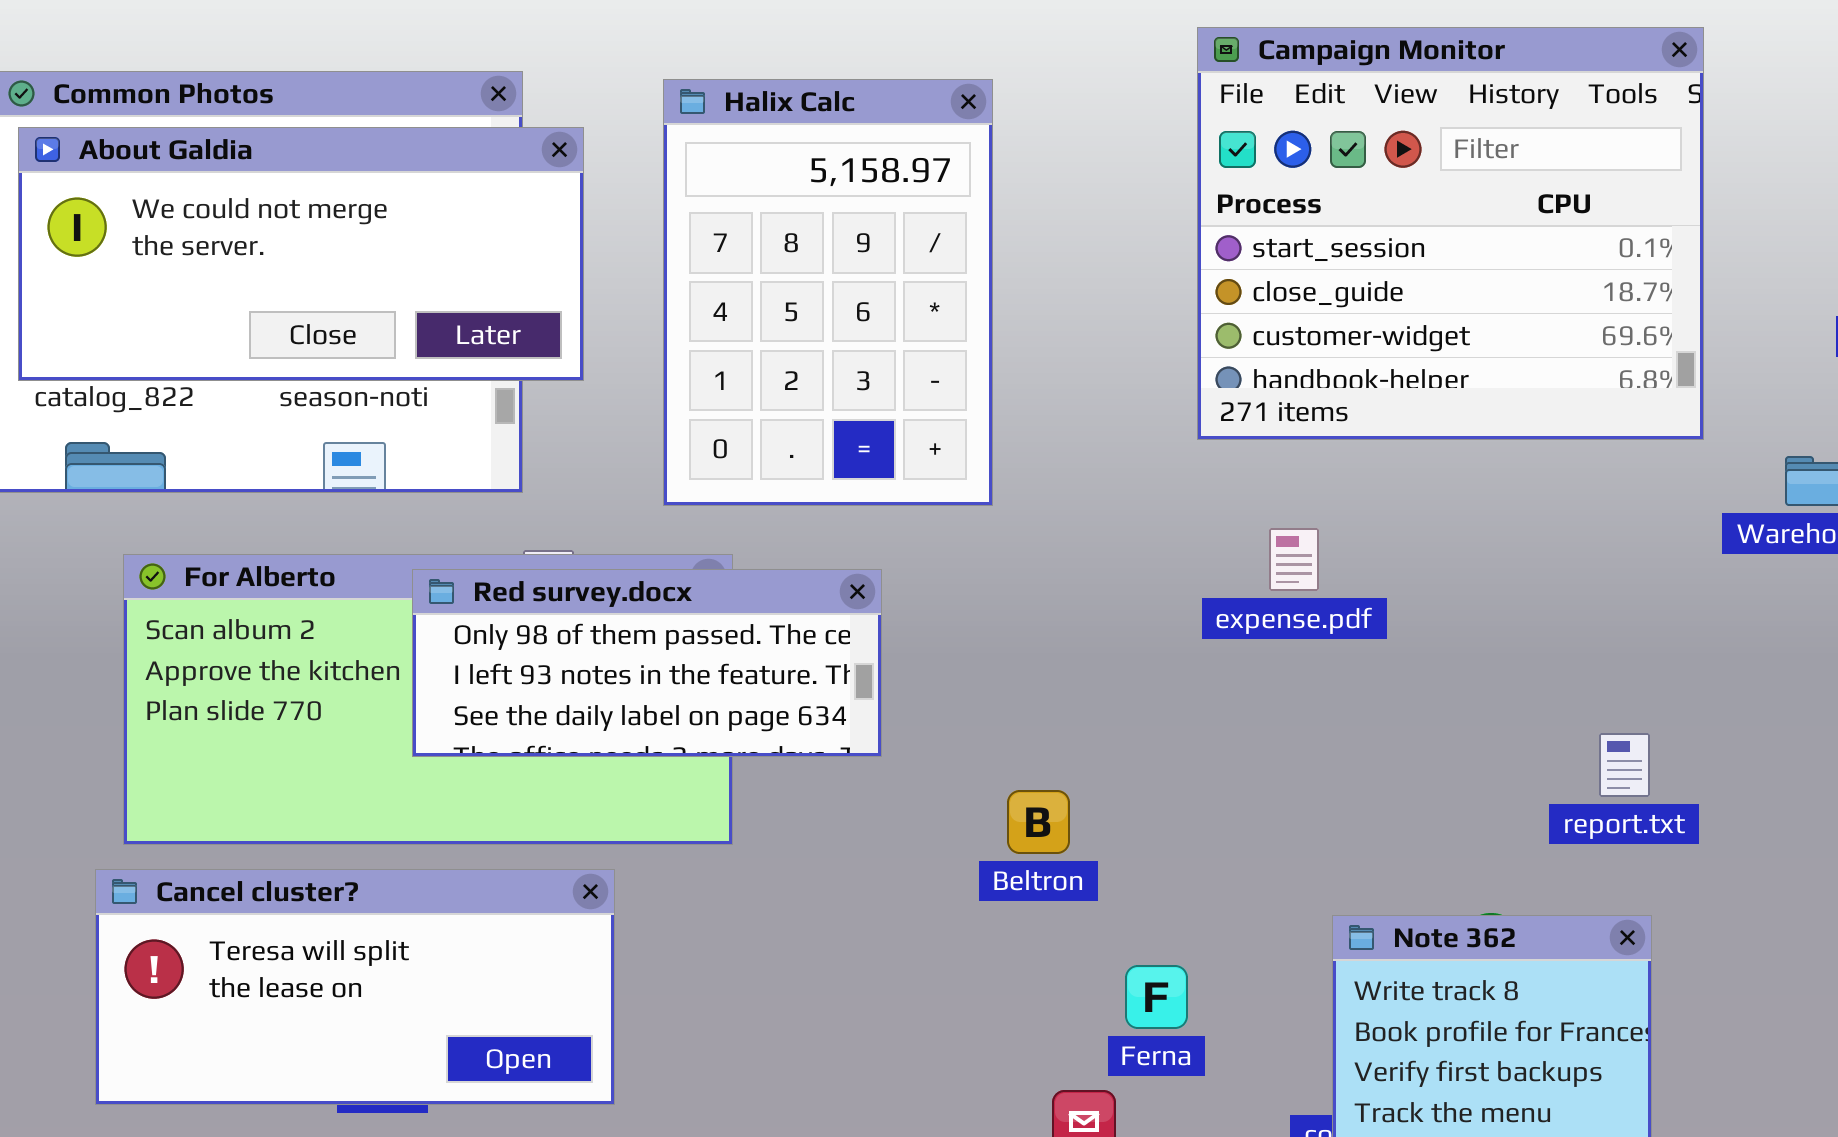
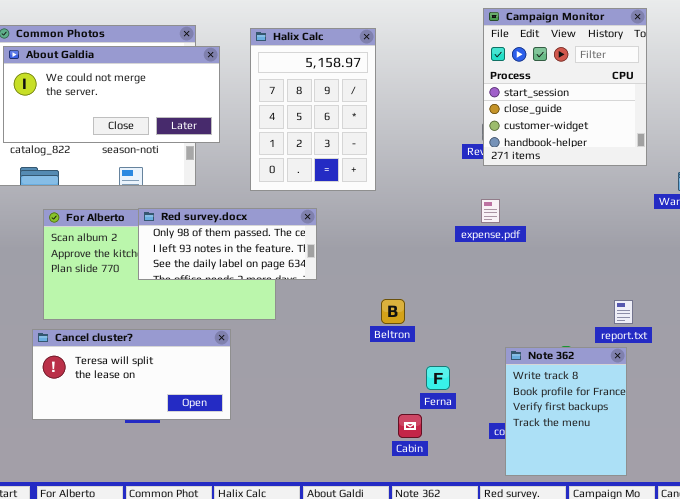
Campaign Monitor: [1197,27,1704,440] -> [483,8,647,166], resized
Red survey.docx: [412,569,882,757] -> [138,208,317,280], moved
report.txt: [1599,733,1650,797] -> [614,300,633,324], moved

